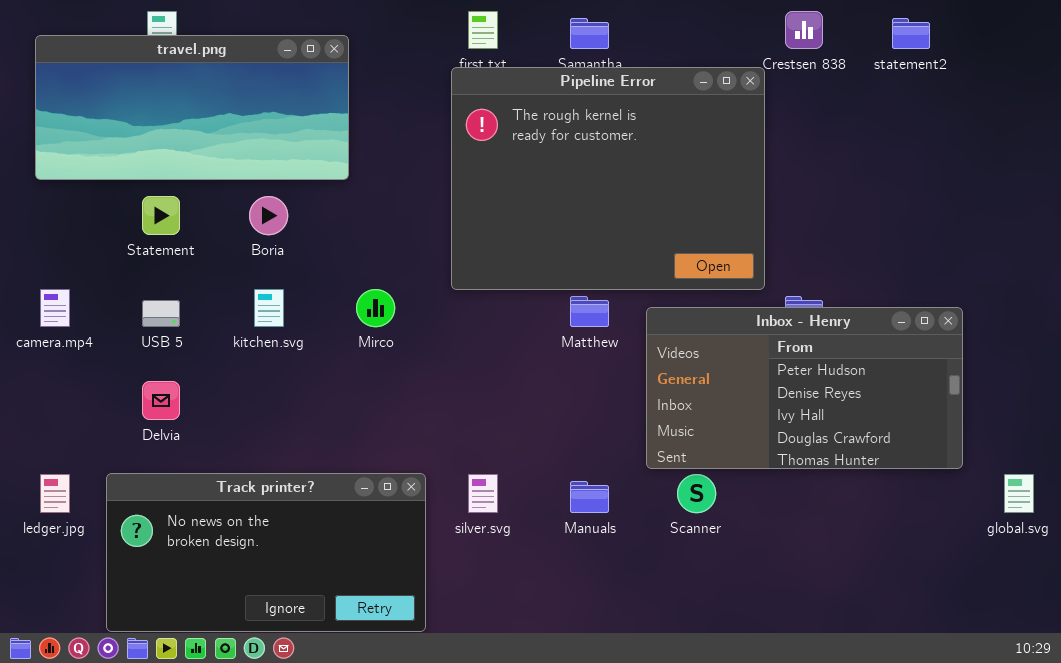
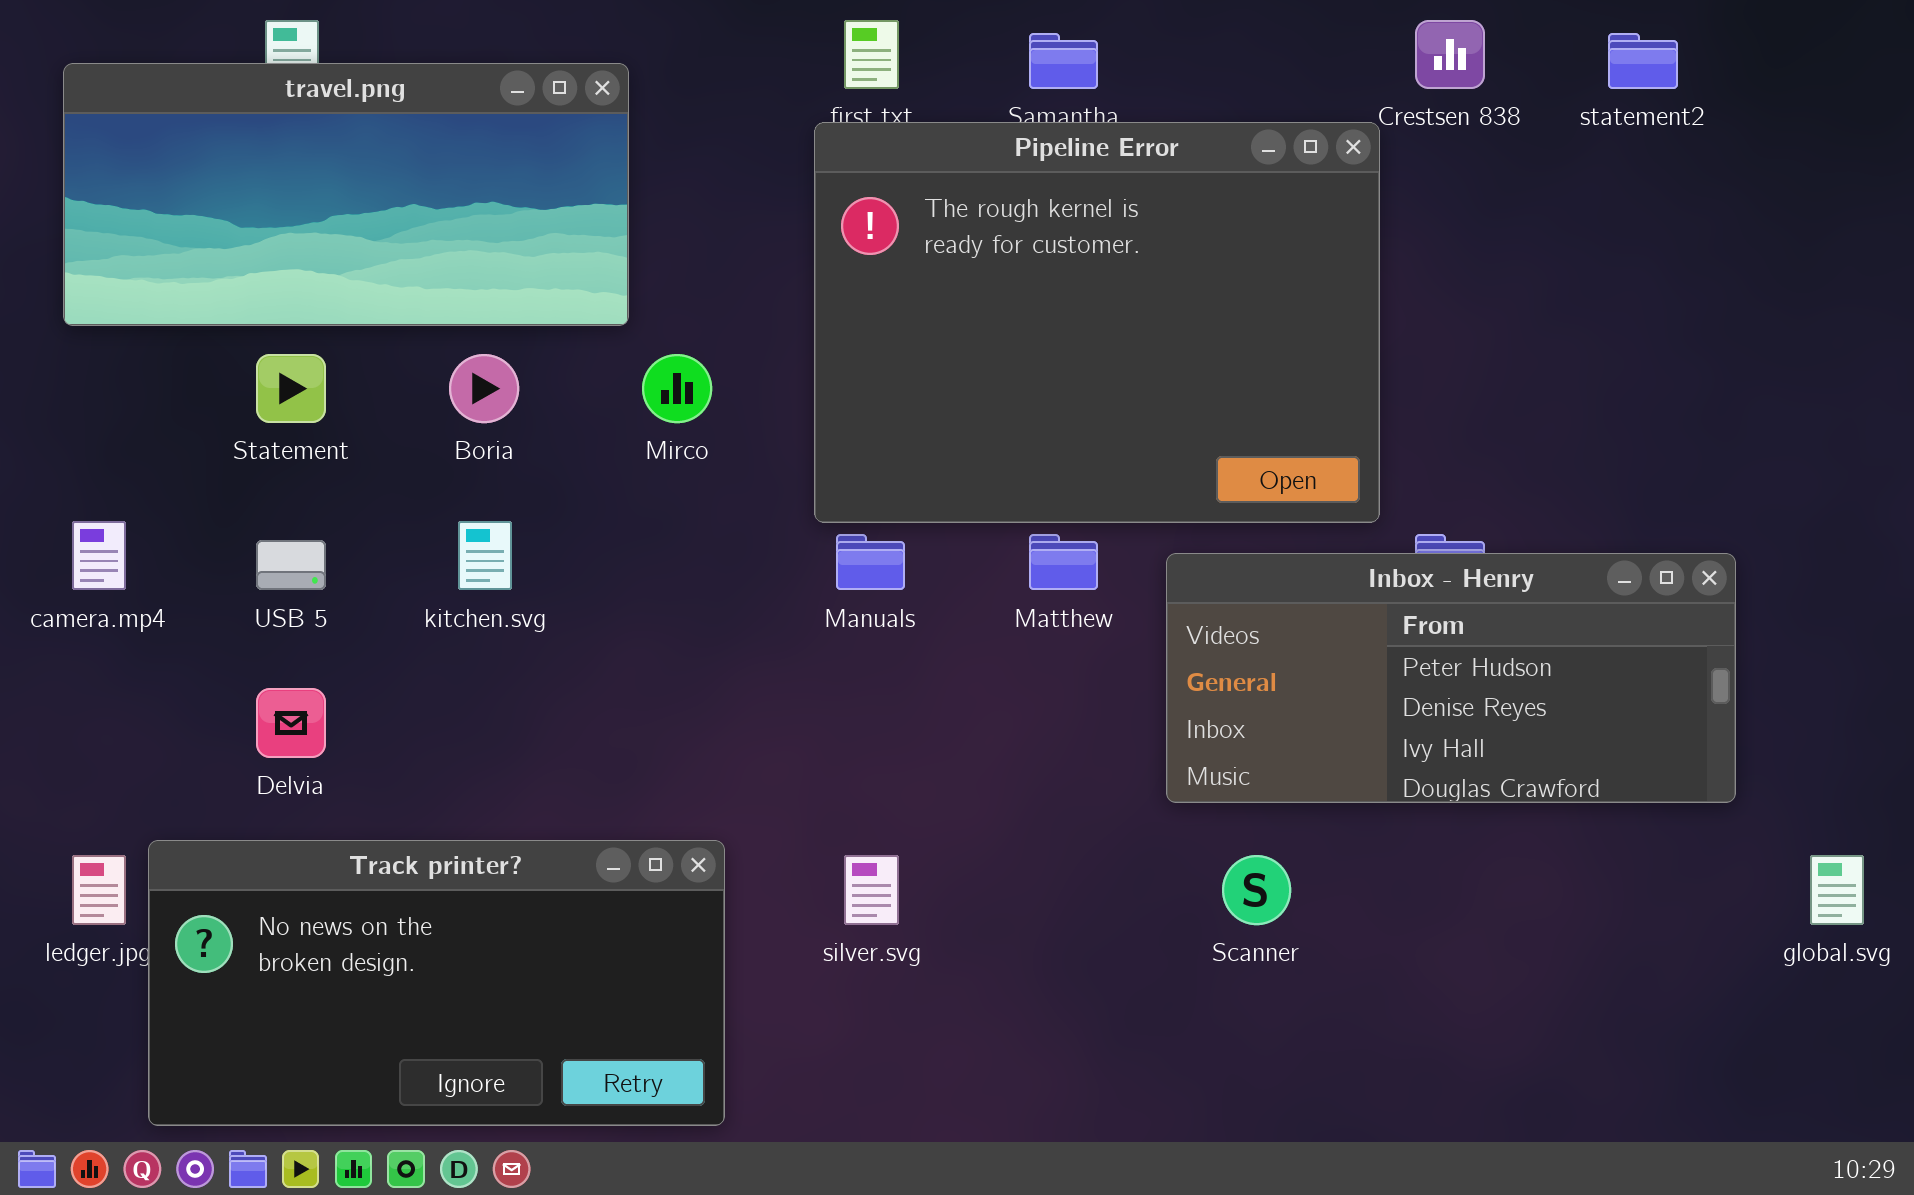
Mirco: [356,289,395,327] -> [642,354,712,423], moved
Inbox - Henry: [646,307,963,469] -> [1166,553,1736,803], resized
Track printer?: [106,473,426,632] -> [148,840,725,1126], moved
Manuals: [570,481,609,513] -> [836,534,905,590], moved

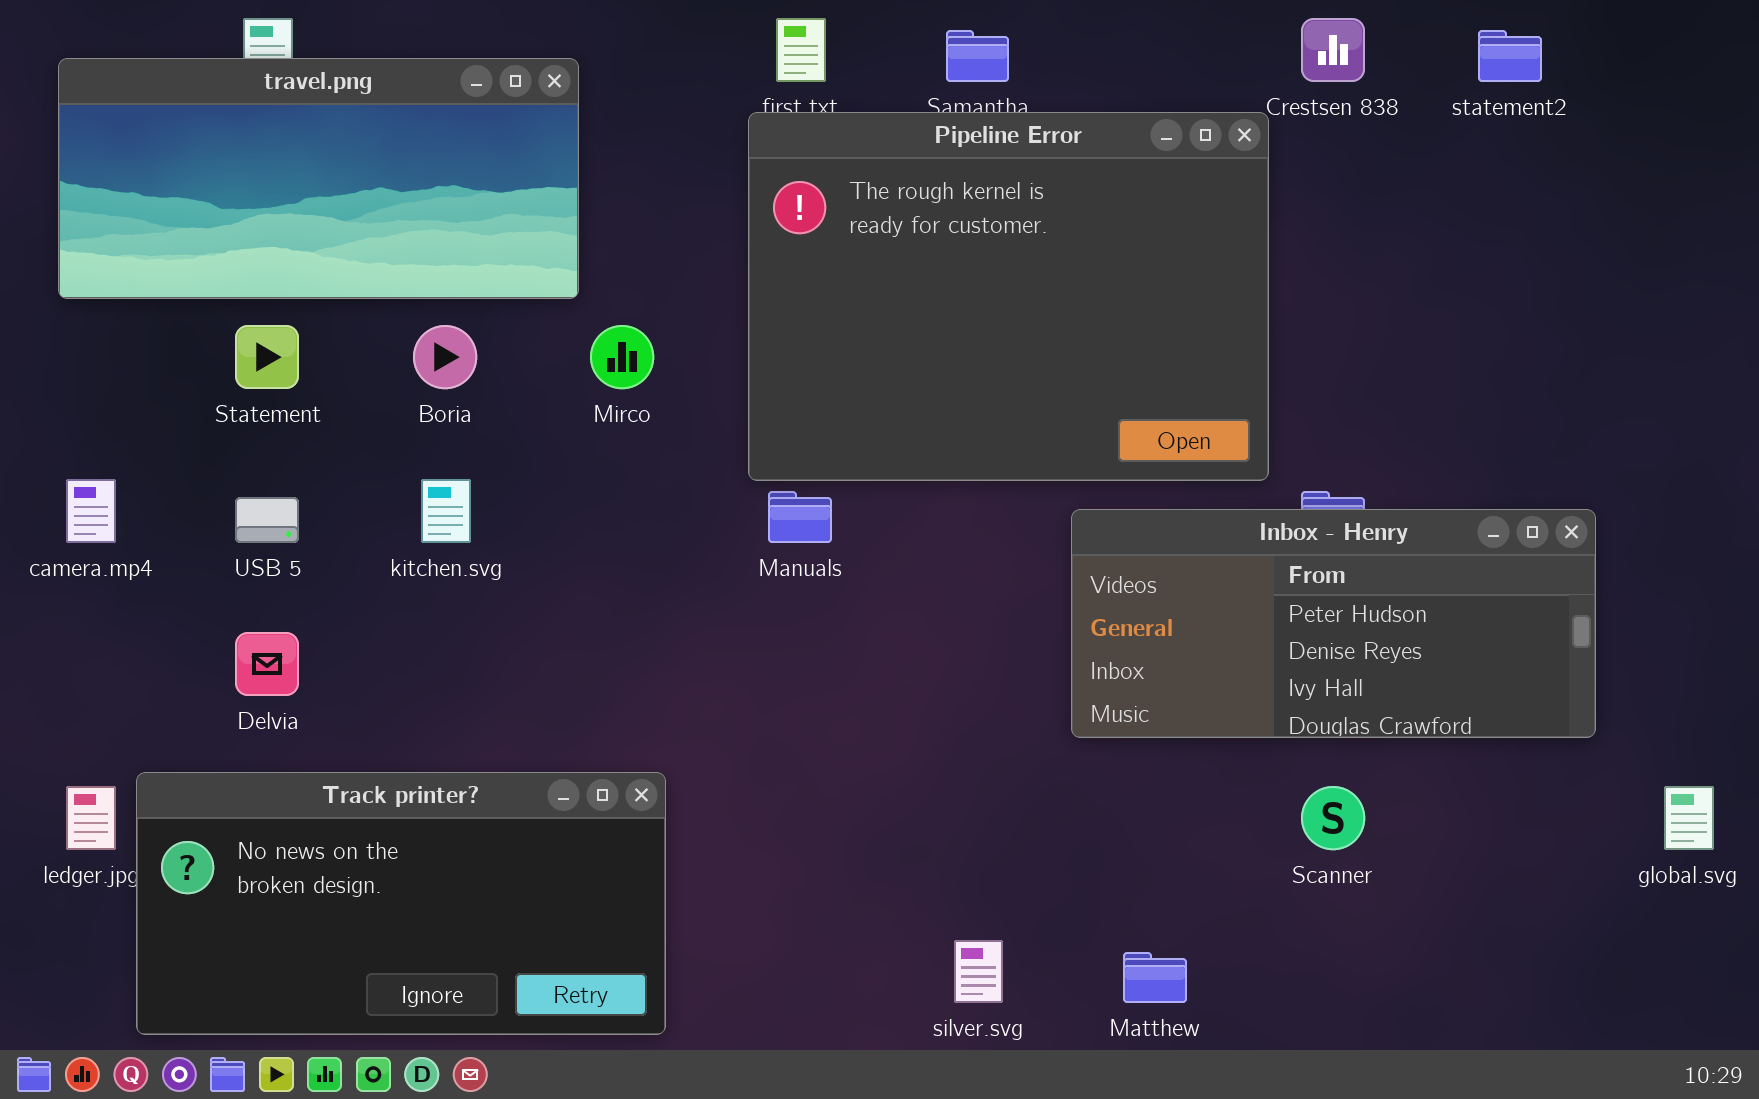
Matthew: [1029,534,1098,590] -> [1123,952,1187,1003], moved
silver.svg: [844,855,899,925] -> [954,940,1003,1003], moved
Scanner: [1222,855,1291,925] -> [1301,786,1365,850], moved

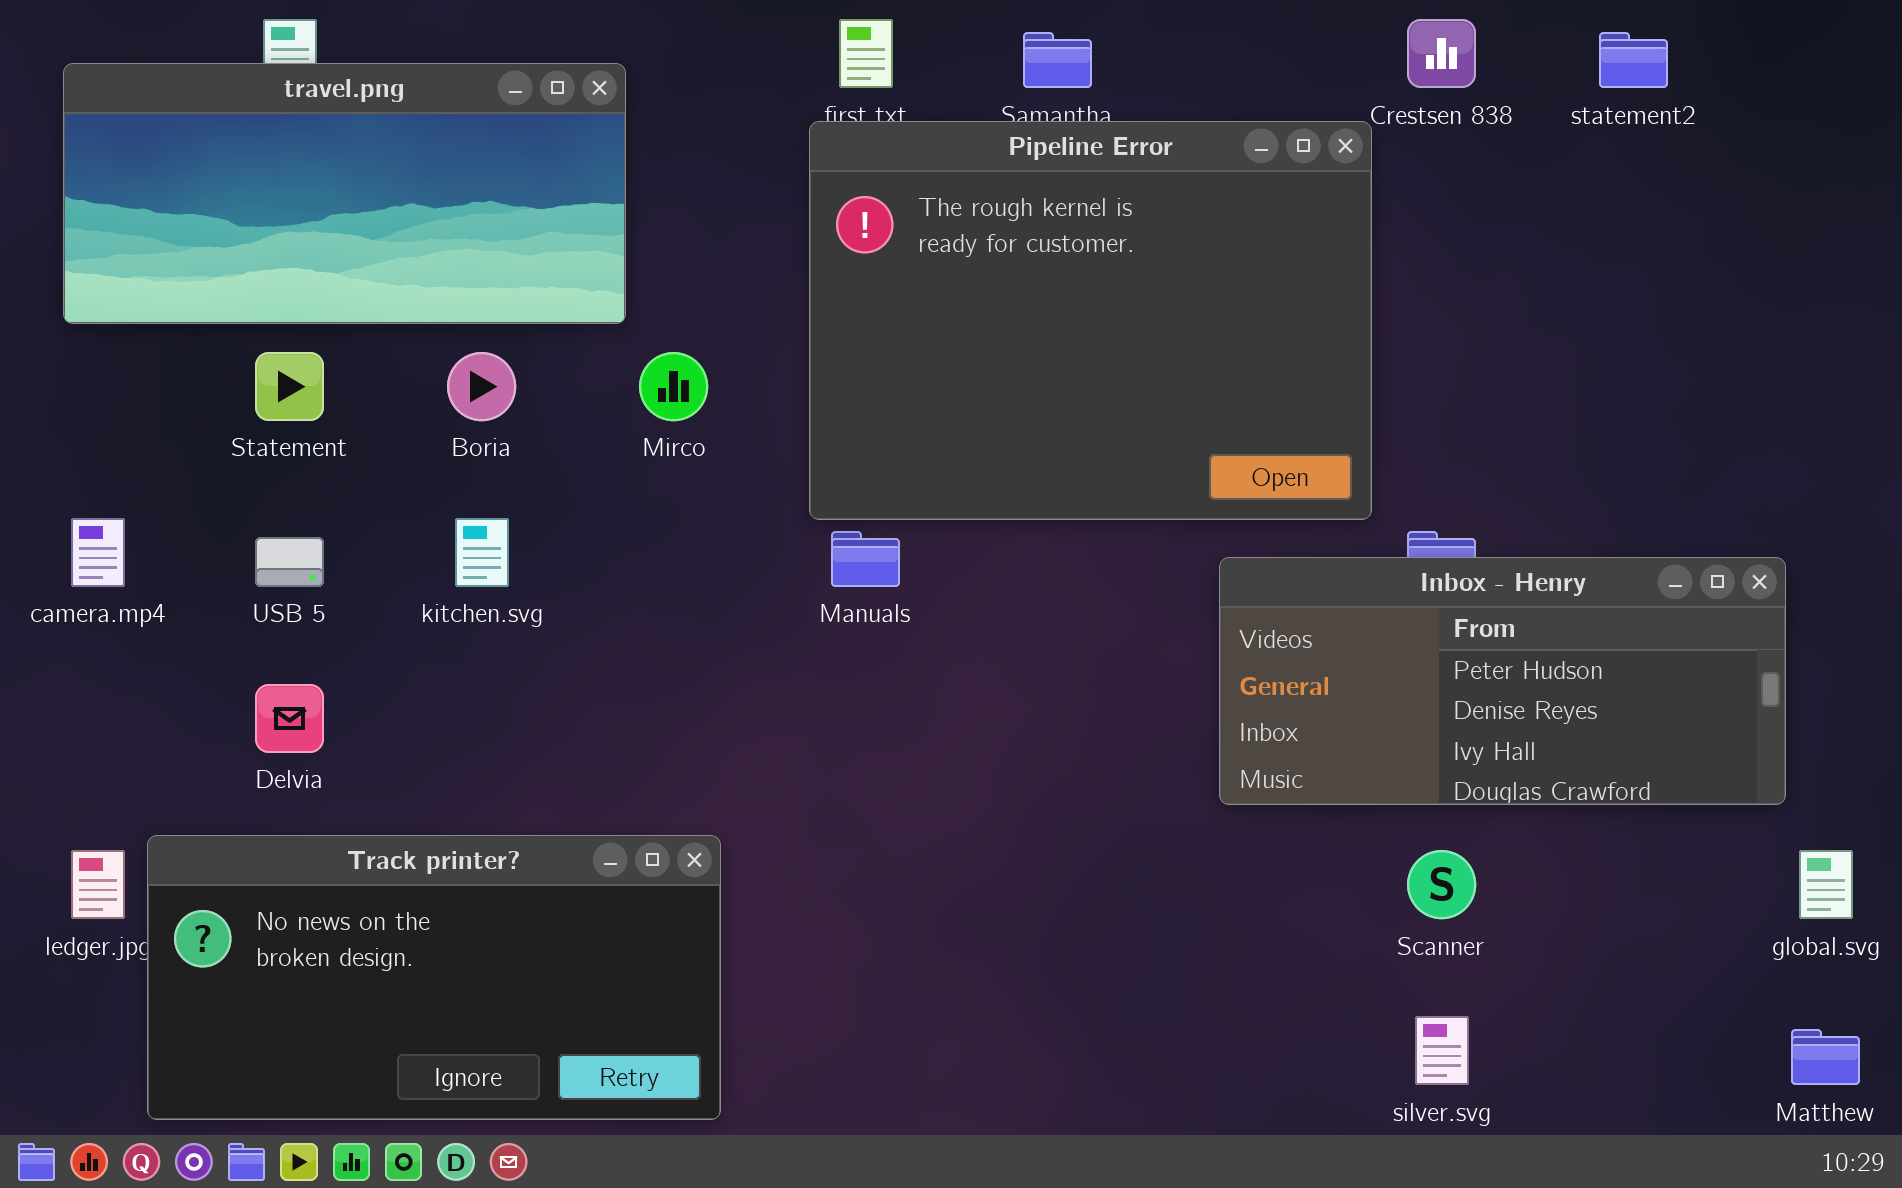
Inbox - Henry: [1071,509,1596,738] -> [1219,557,1786,805], moved
silver.svg: [954,940,1003,1003] -> [1415,1016,1469,1085], moved
Matthew: [1123,952,1187,1003] -> [1791,1029,1860,1085], moved

